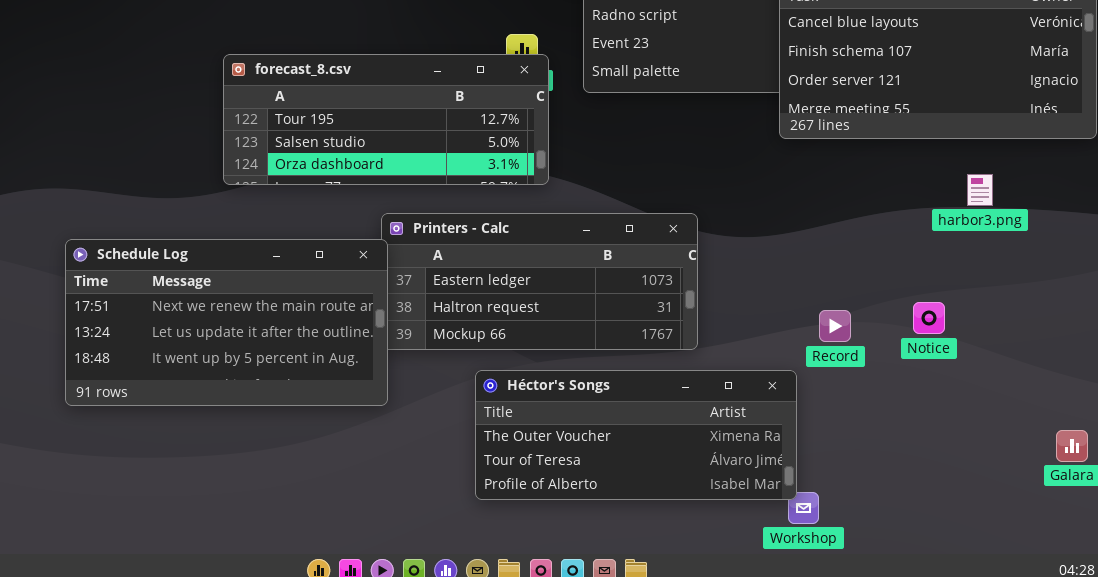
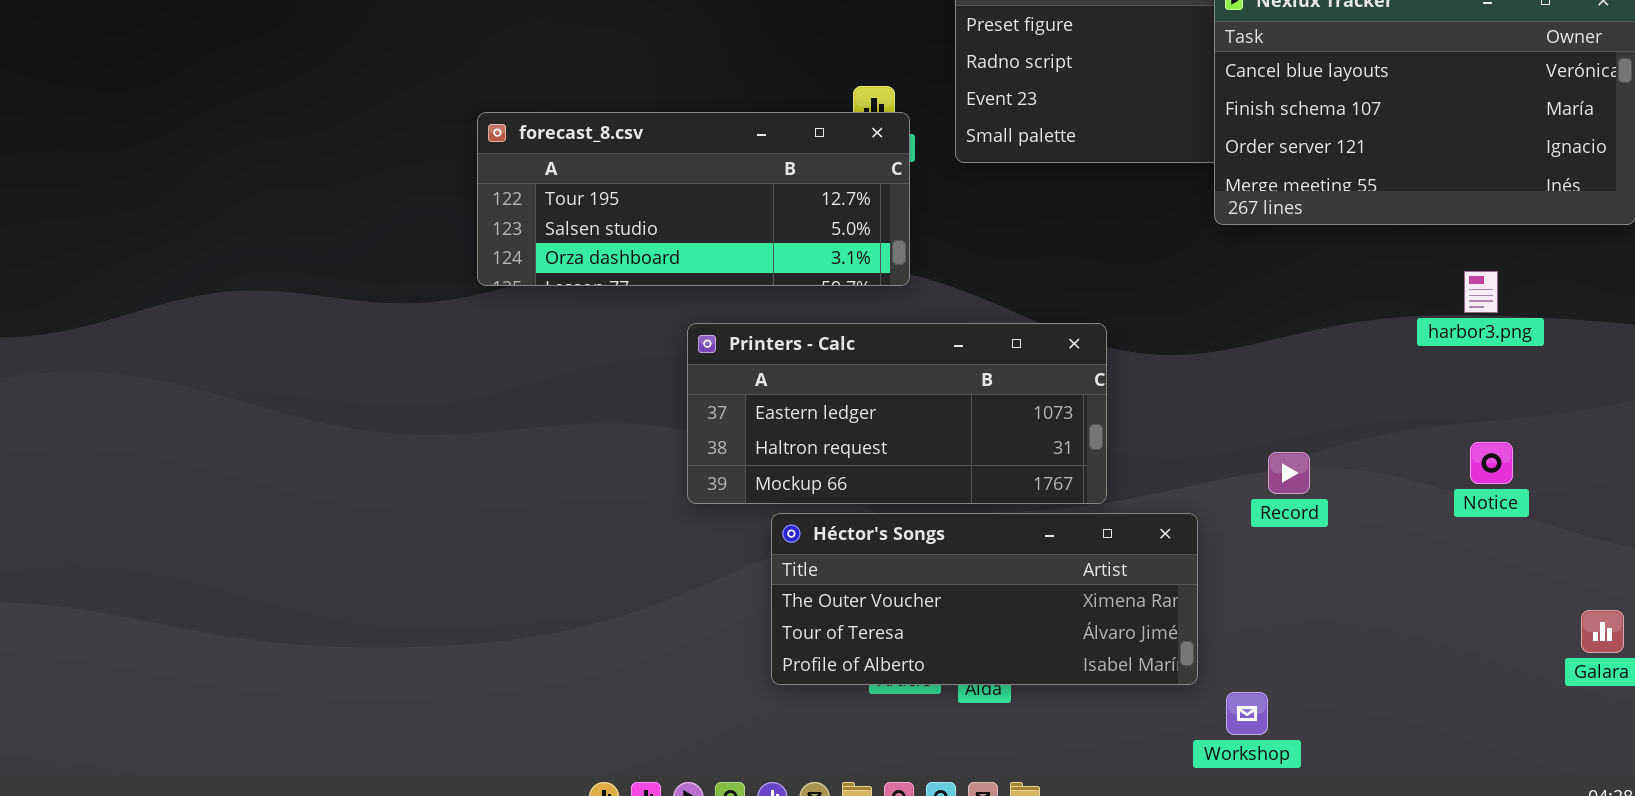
Schedule Log: [65,239,388,406] -> none, closed
Notice: [913,302,945,334] -> [1470,442,1513,484], moved
Héctor's Songs: [475,370,797,500] -> [771,513,1198,685], moved

